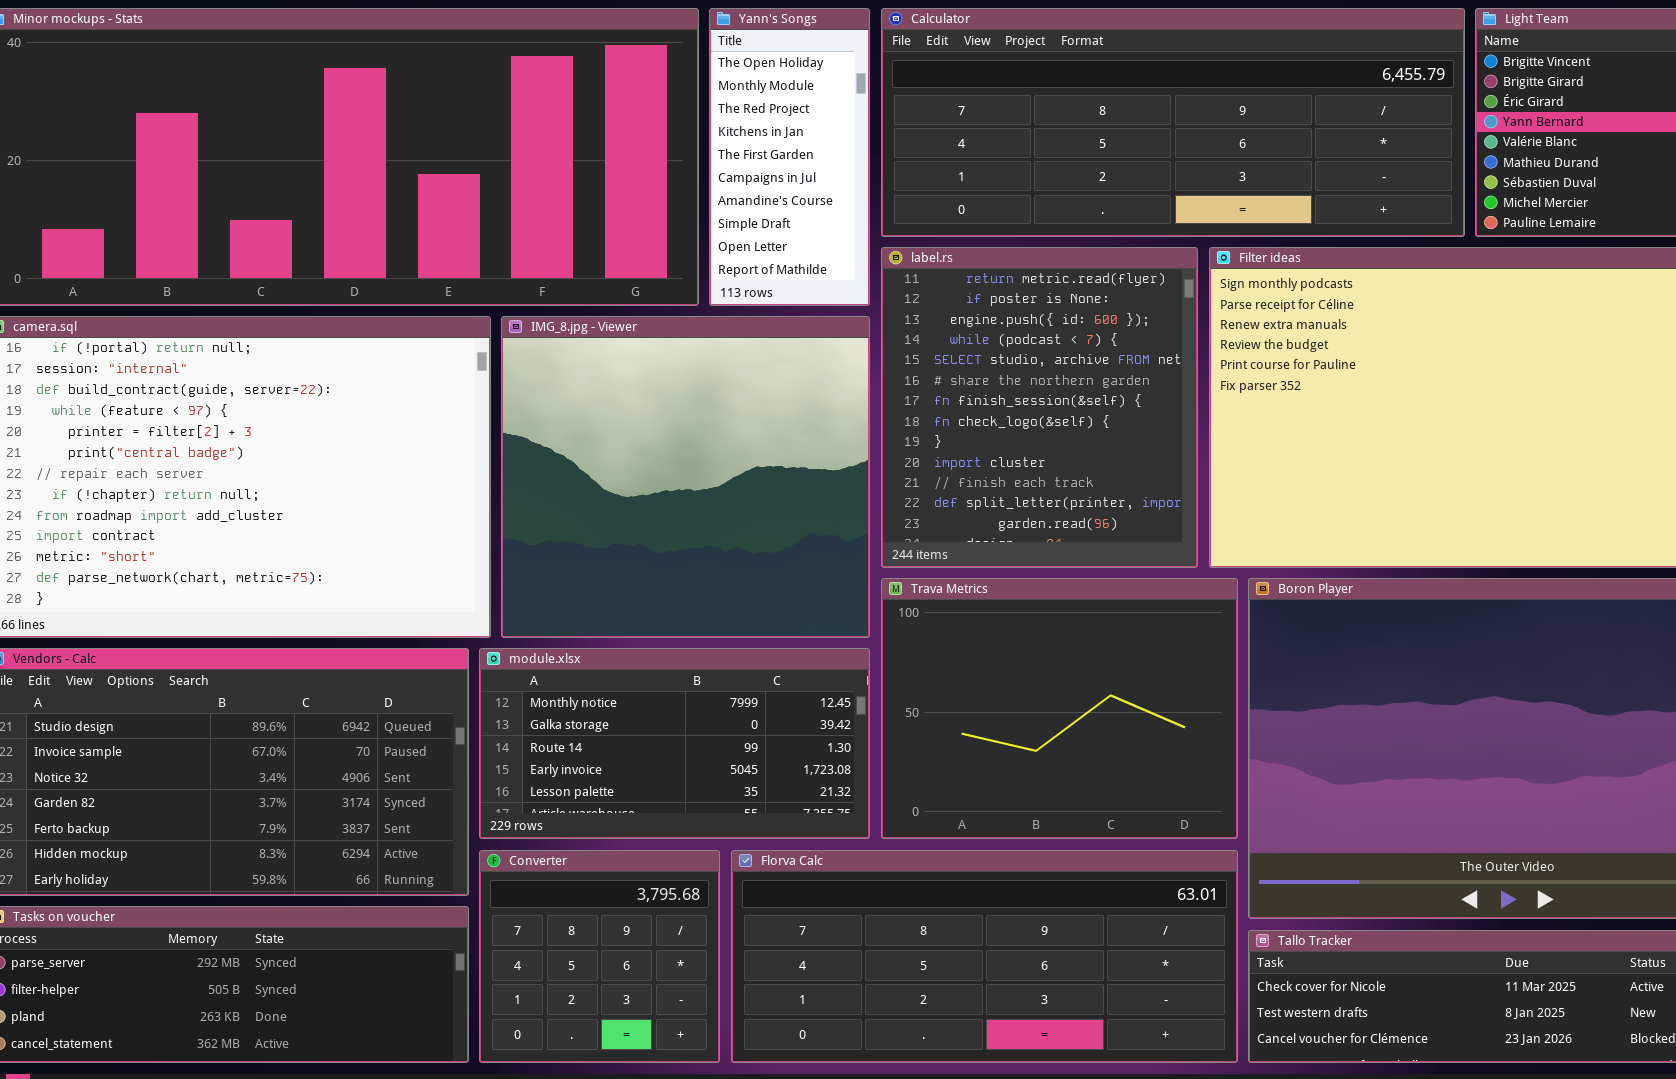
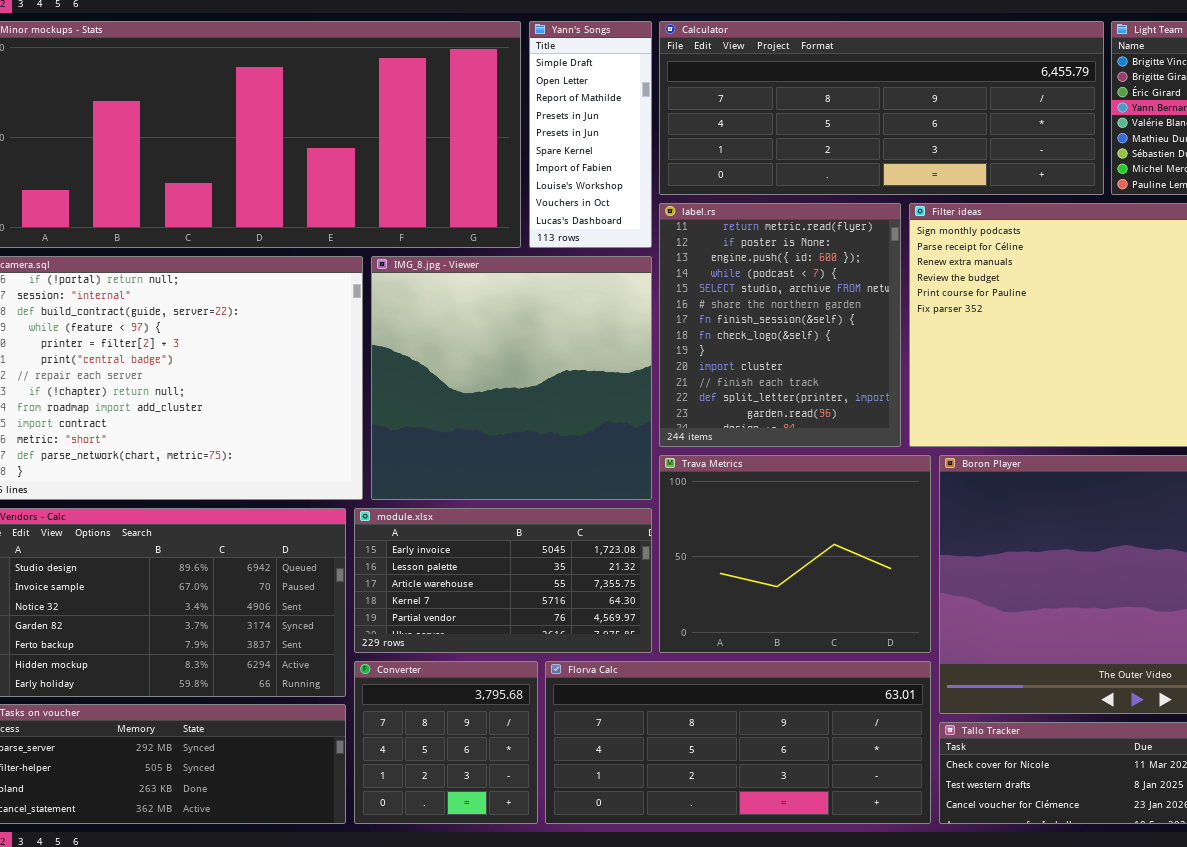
Yann's Songs: [709,8,870,306] -> [529,21,652,248], scrolled down 7 rows
module.xlsx: [479,648,870,839] -> [354,508,652,653], scrolled down 3 rows

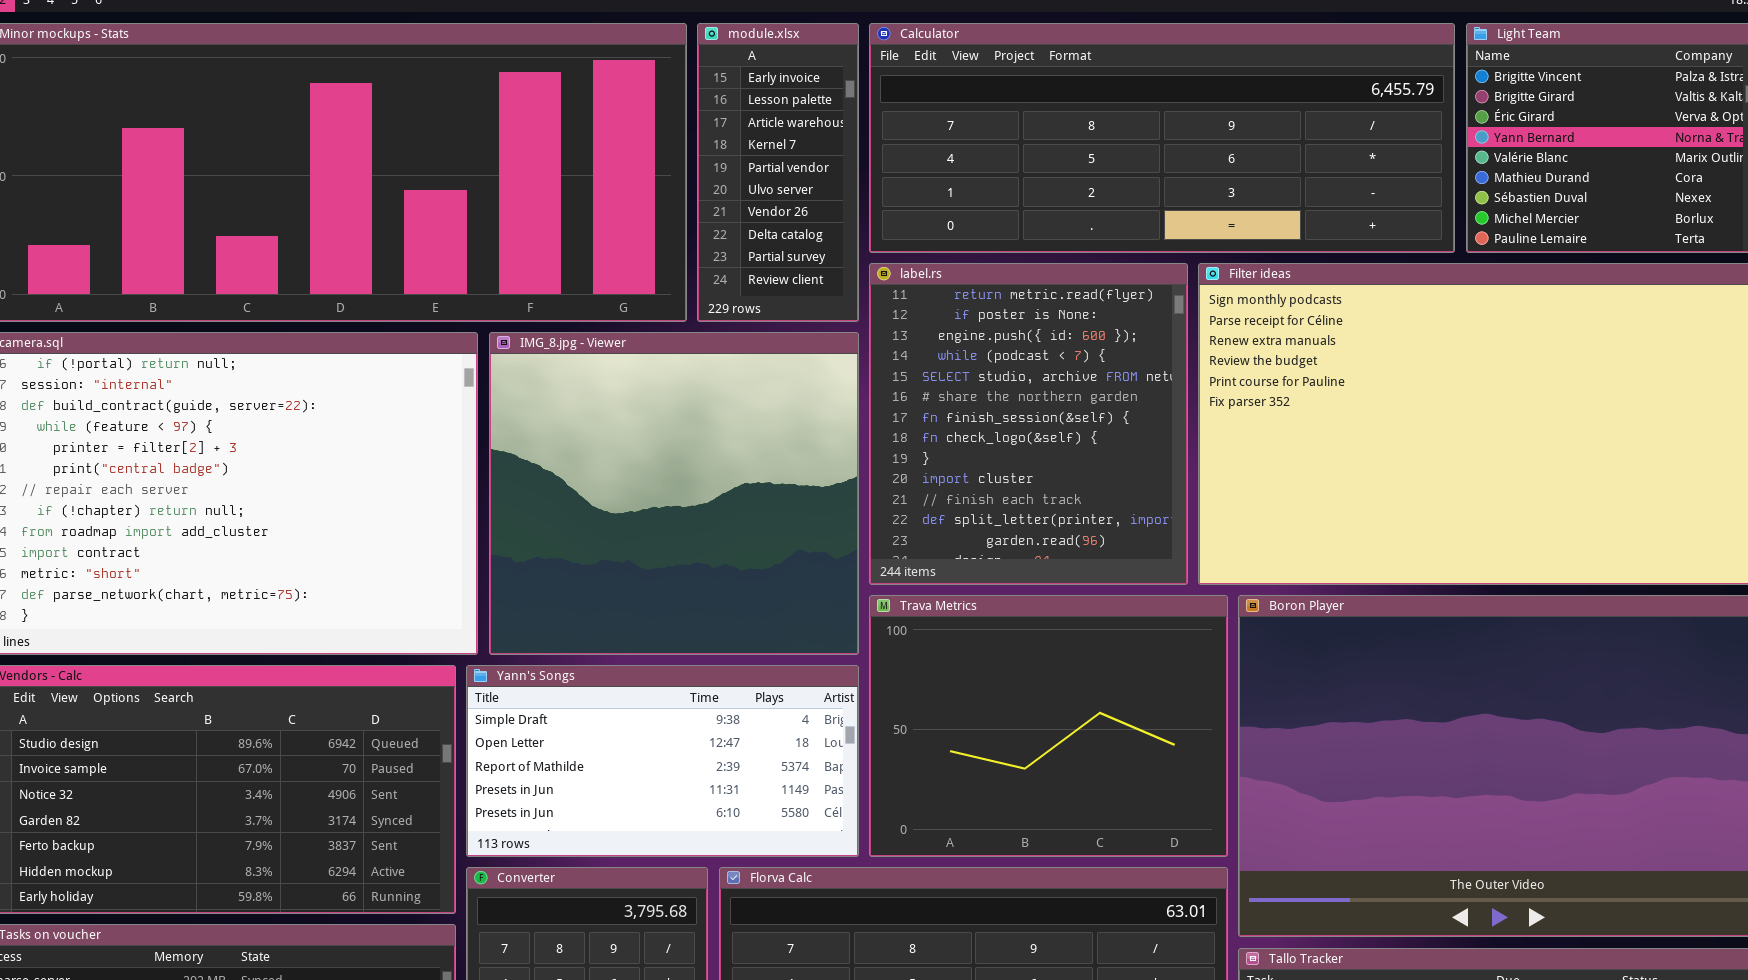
Yann's Songs: [529,21,652,248] -> [466,665,859,857], moved, resized
module.xlsx: [354,508,652,653] -> [697,23,859,322], moved, resized

